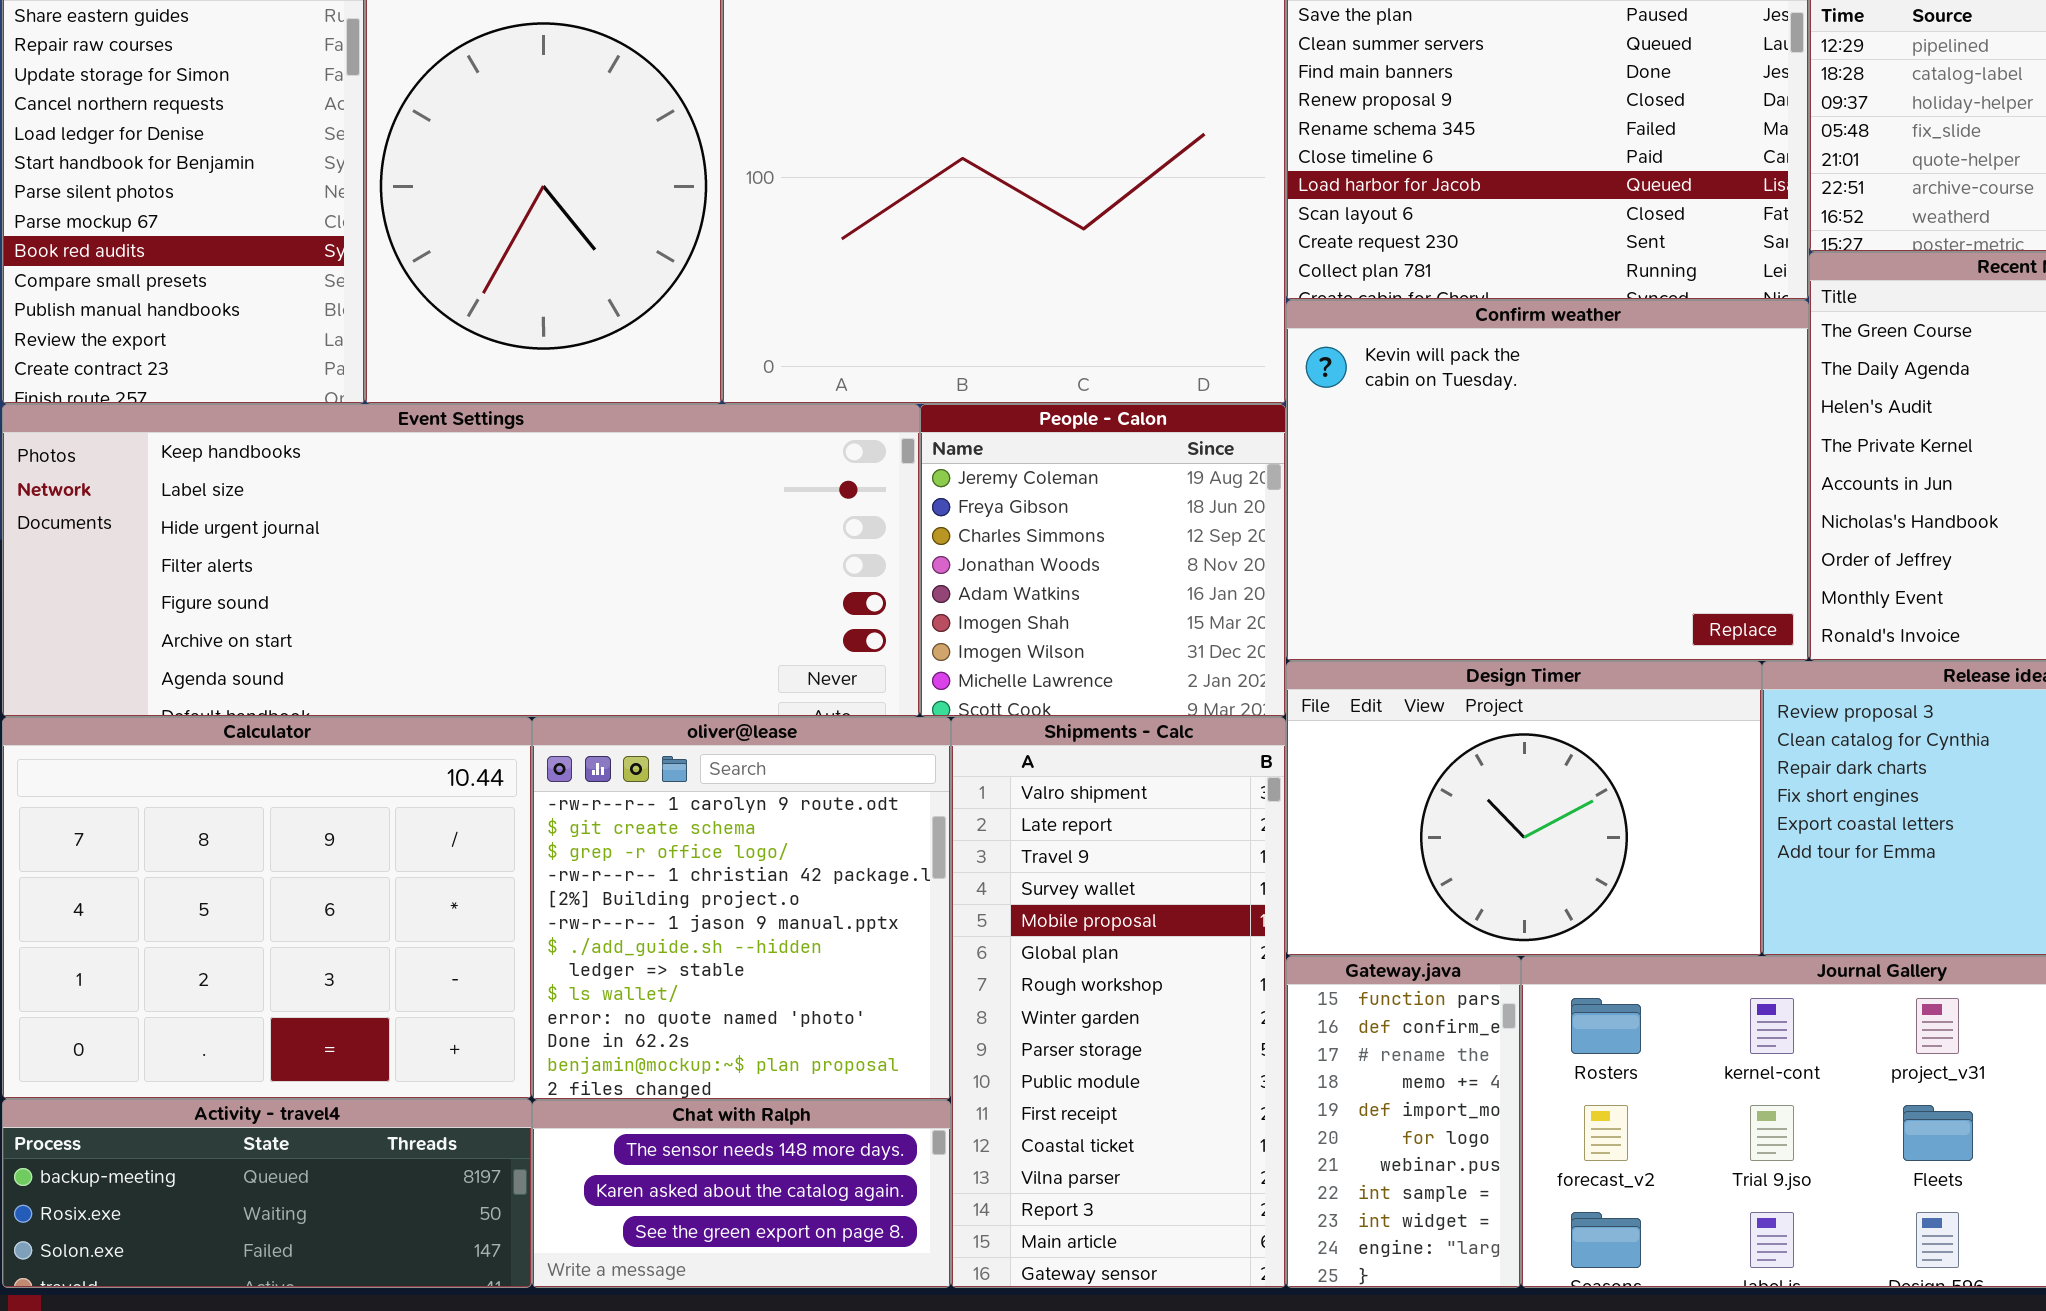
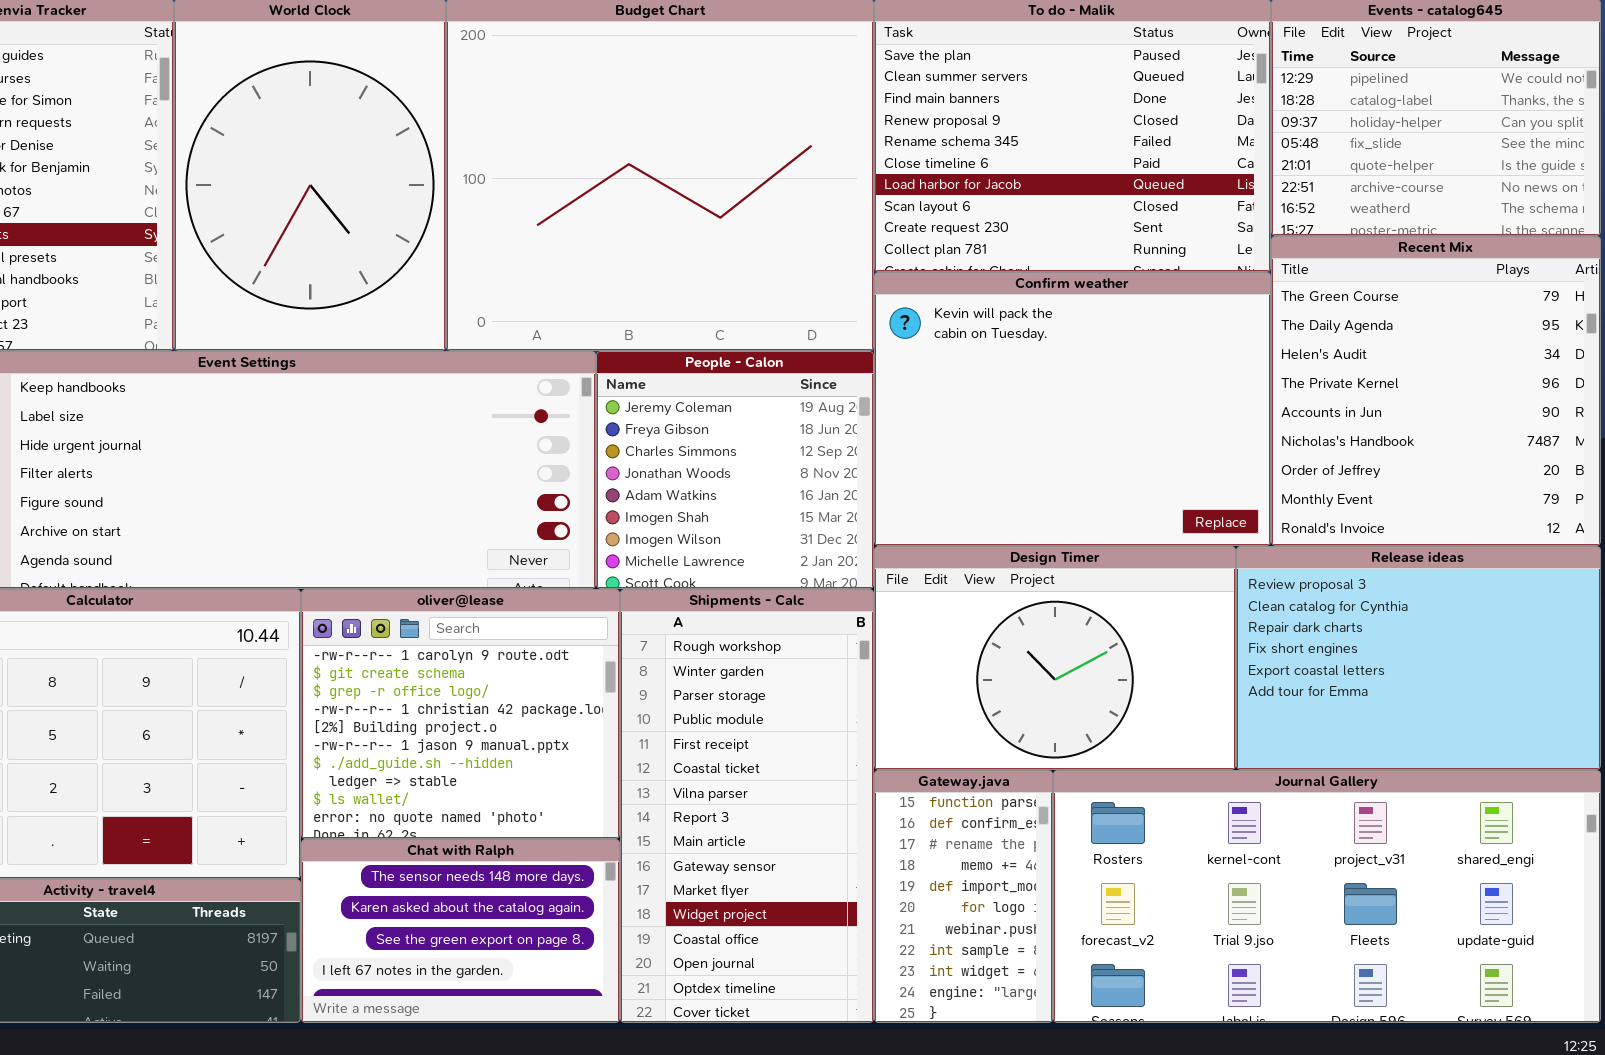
oliver@lease: [532,717,951,1100] -> [301,589,620,839], resized
Shipments - Calc: [951,717,1286,1288] -> [620,589,874,1023], scrolled down 6 rows
Chat with Ralph: [532,1100,951,1288] -> [301,839,620,1023], resized

